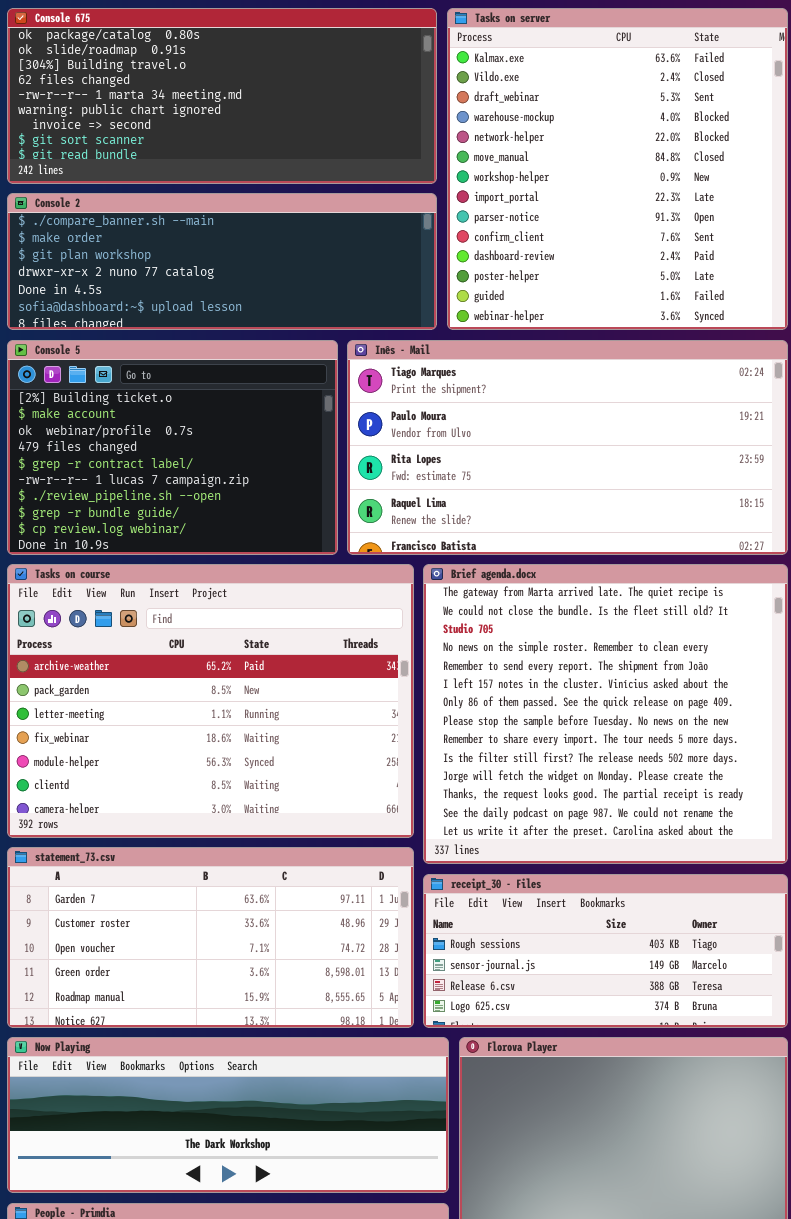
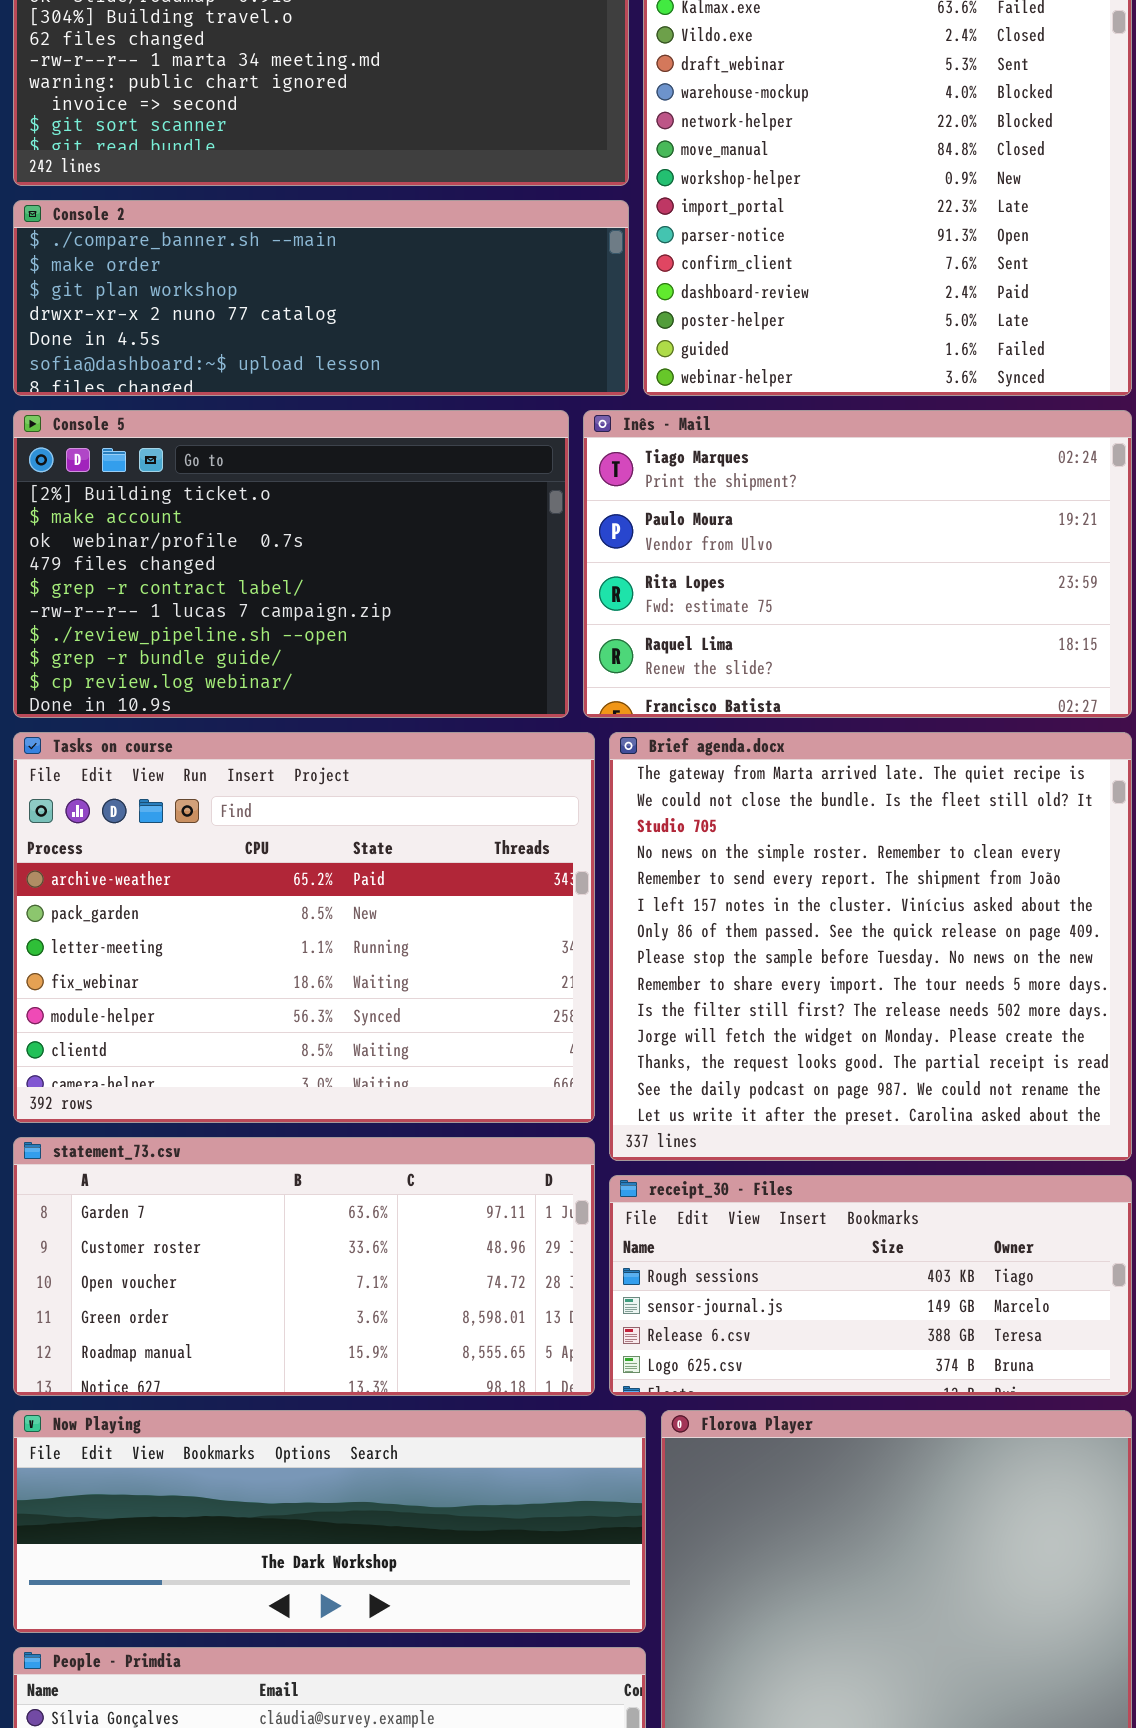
Console 5: [7,340,338,555] -> [13,410,569,718], resized
Inês - Mail: [347,340,788,555] -> [583,410,1132,718], resized

